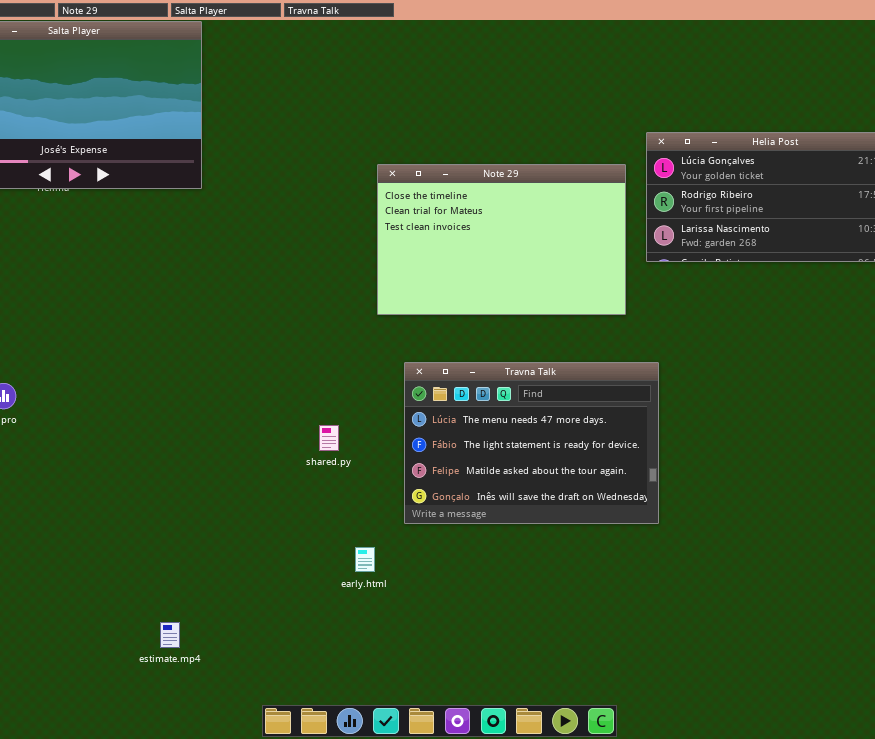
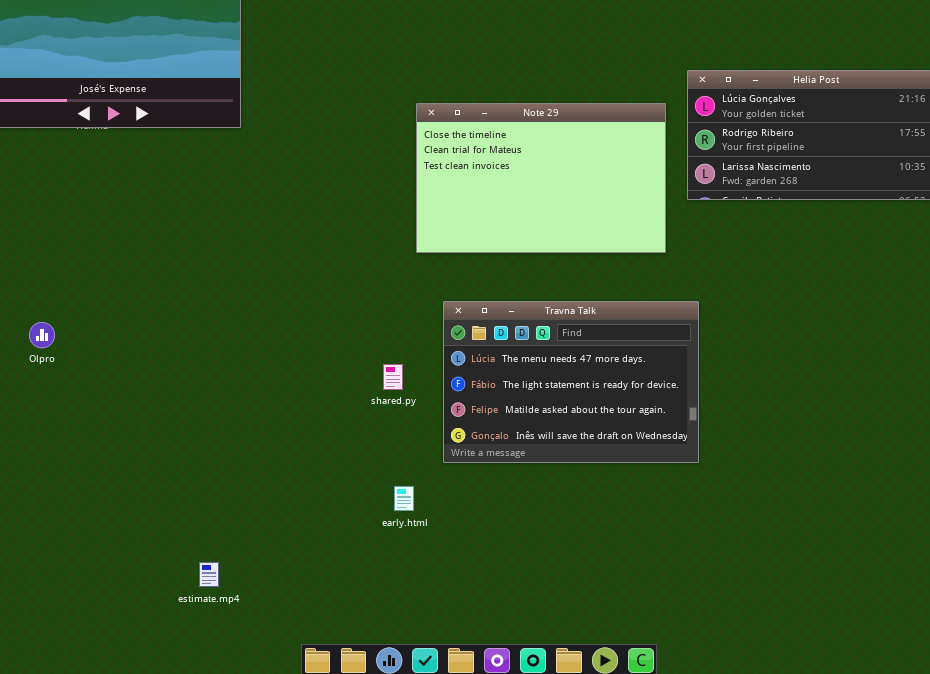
shared.py: [319,425,339,451] -> [383,364,403,390], moved

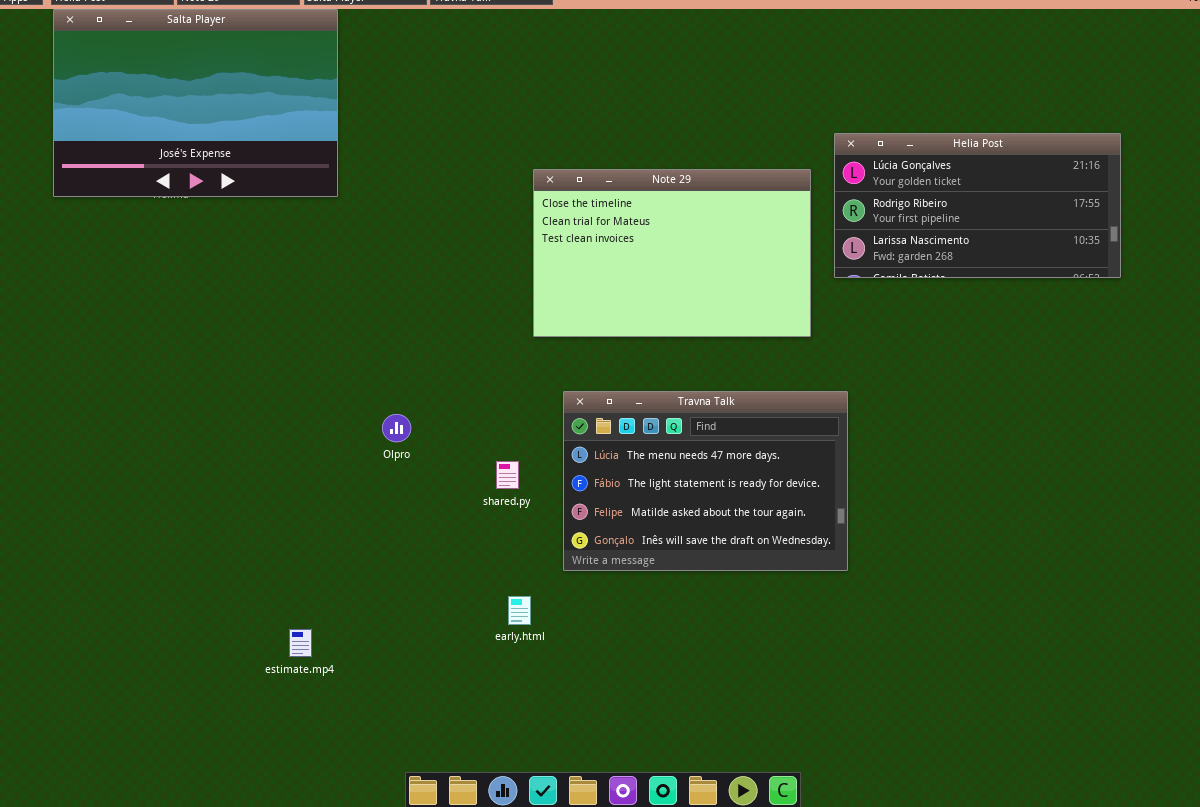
Olpro: [29,322,55,348] -> [382,414,411,442], moved
estimate.mp4: [199,562,219,587] -> [289,629,312,657], moved

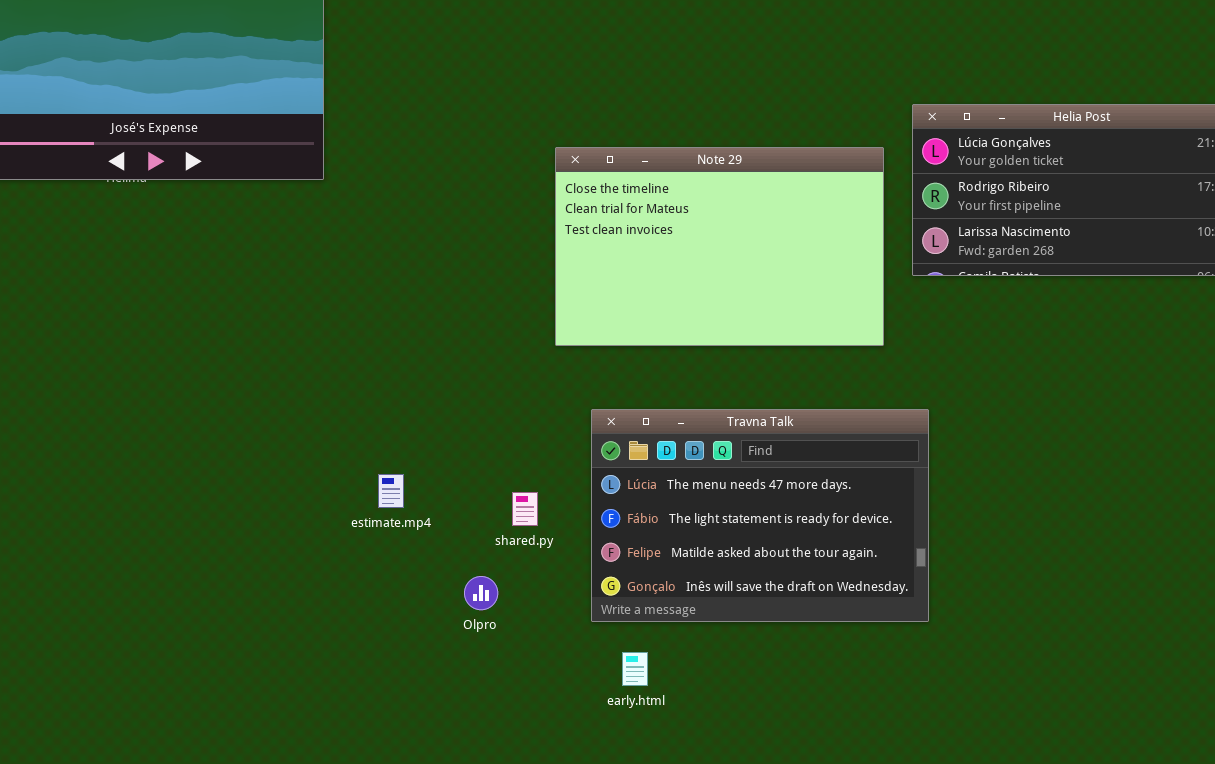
Olpro: [382,414,411,442] -> [464,576,498,610], moved
early.html: [508,596,531,625] -> [622,652,648,686], moved
estimate.mp4: [289,629,312,657] -> [378,474,404,508], moved

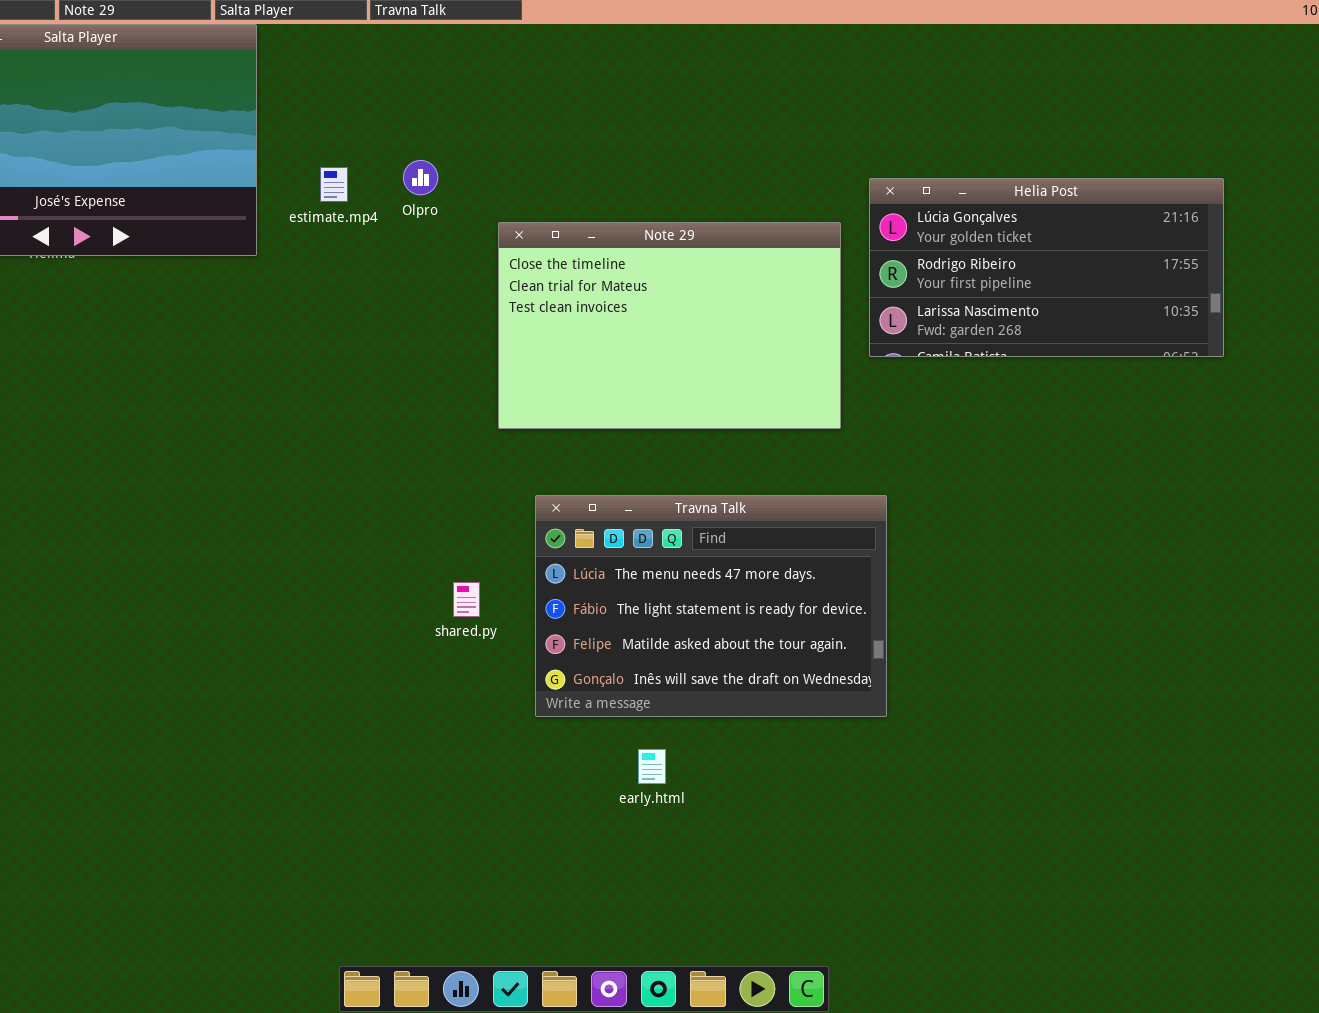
estimate.mp4: [378,474,404,508] -> [320,167,348,202], moved
Olpro: [464,576,498,610] -> [403,160,438,195], moved
early.html: [622,652,648,686] -> [638,749,666,784], moved

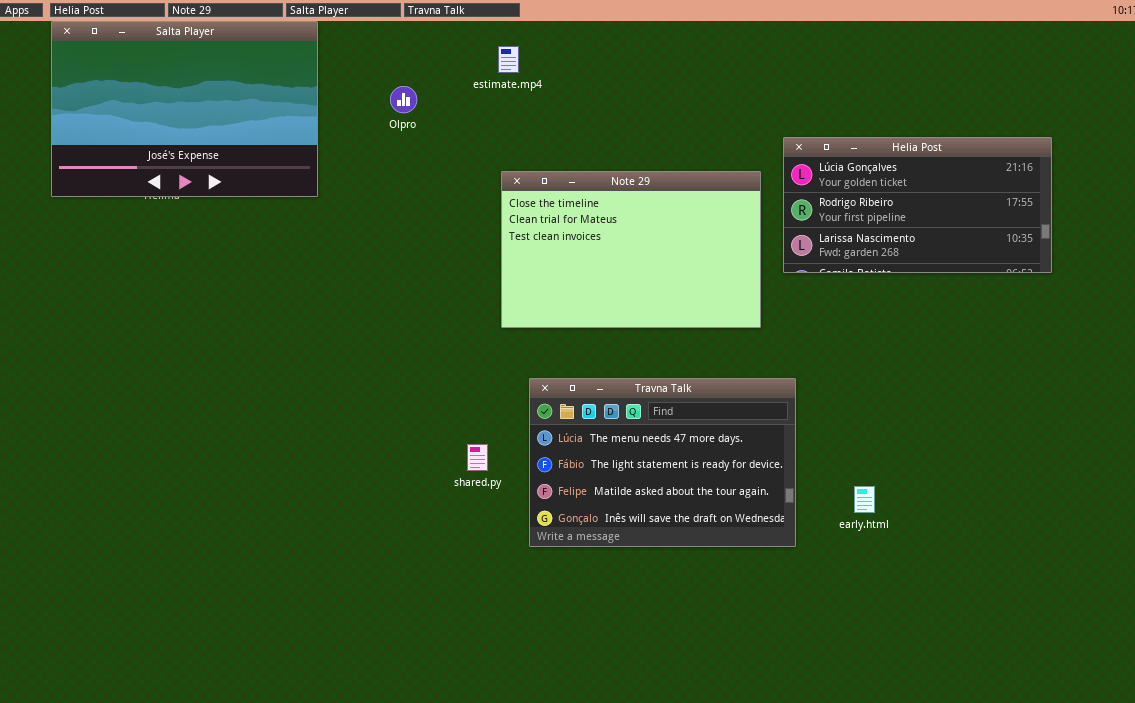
Olpro: [403,160,438,195] -> [390,86,417,113], moved
estimate.mp4: [320,167,348,202] -> [498,46,519,73], moved
early.html: [638,749,666,784] -> [854,486,875,513], moved

